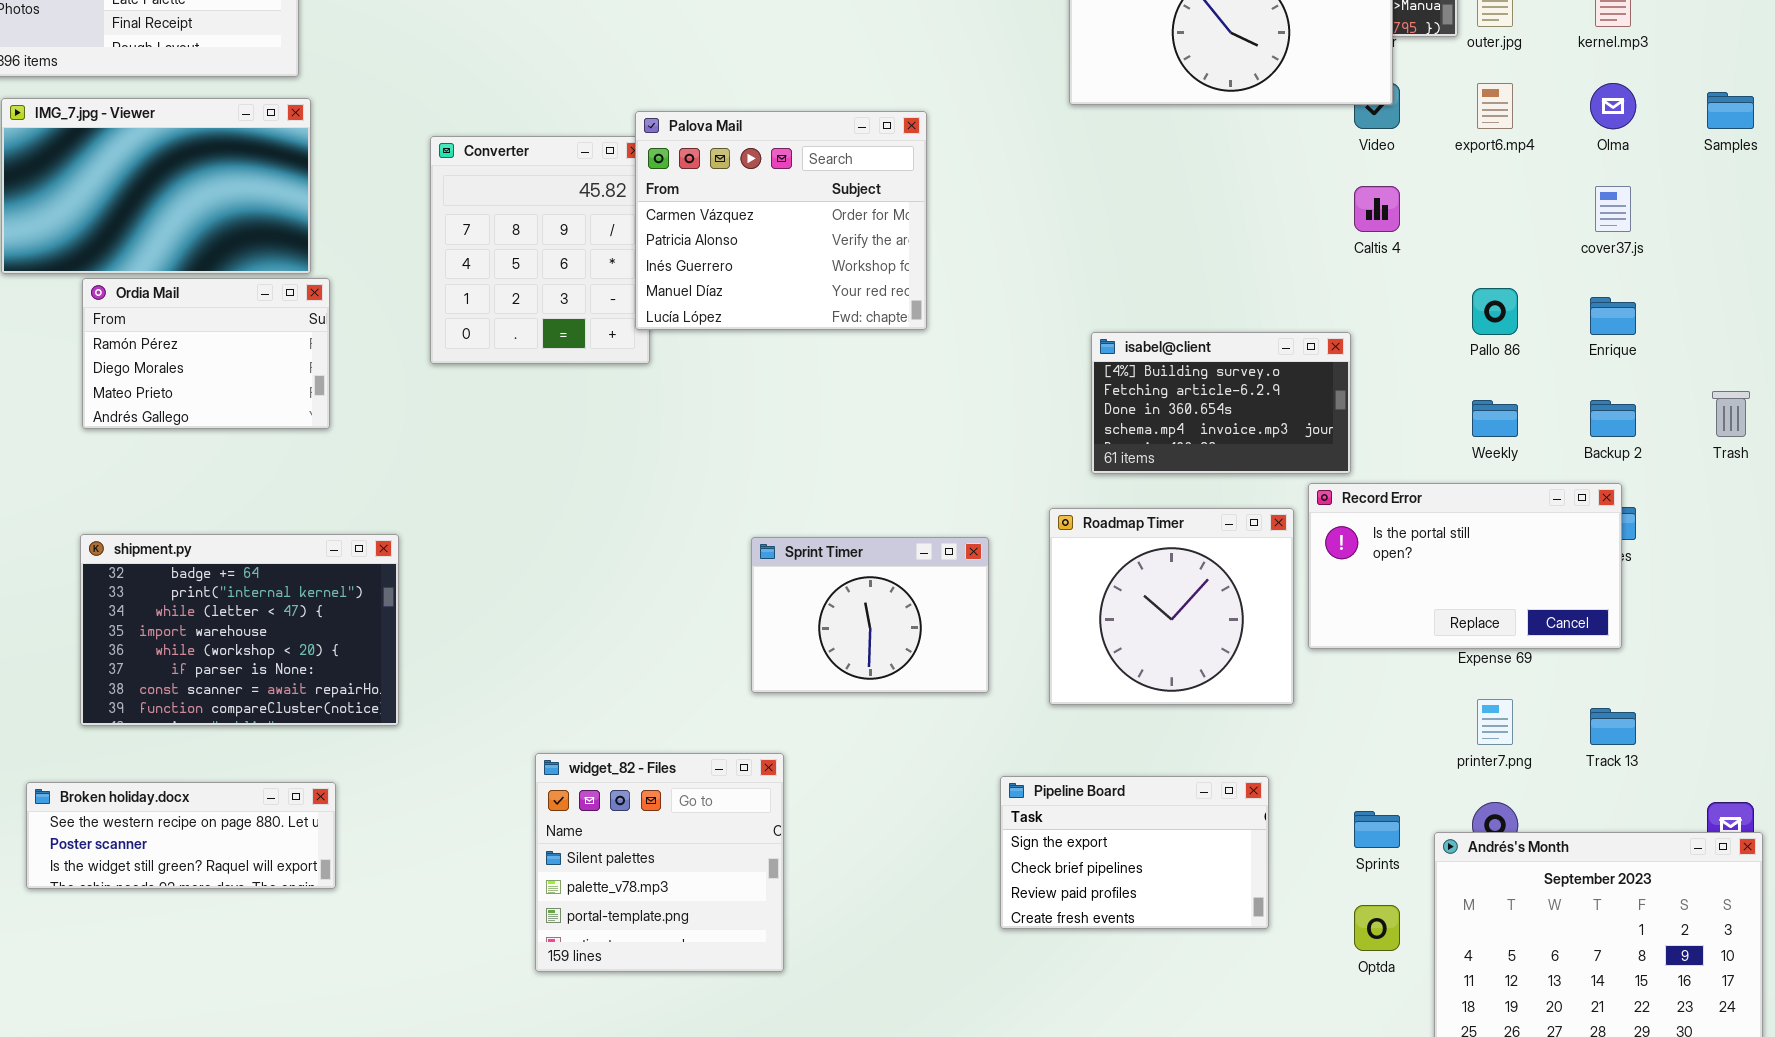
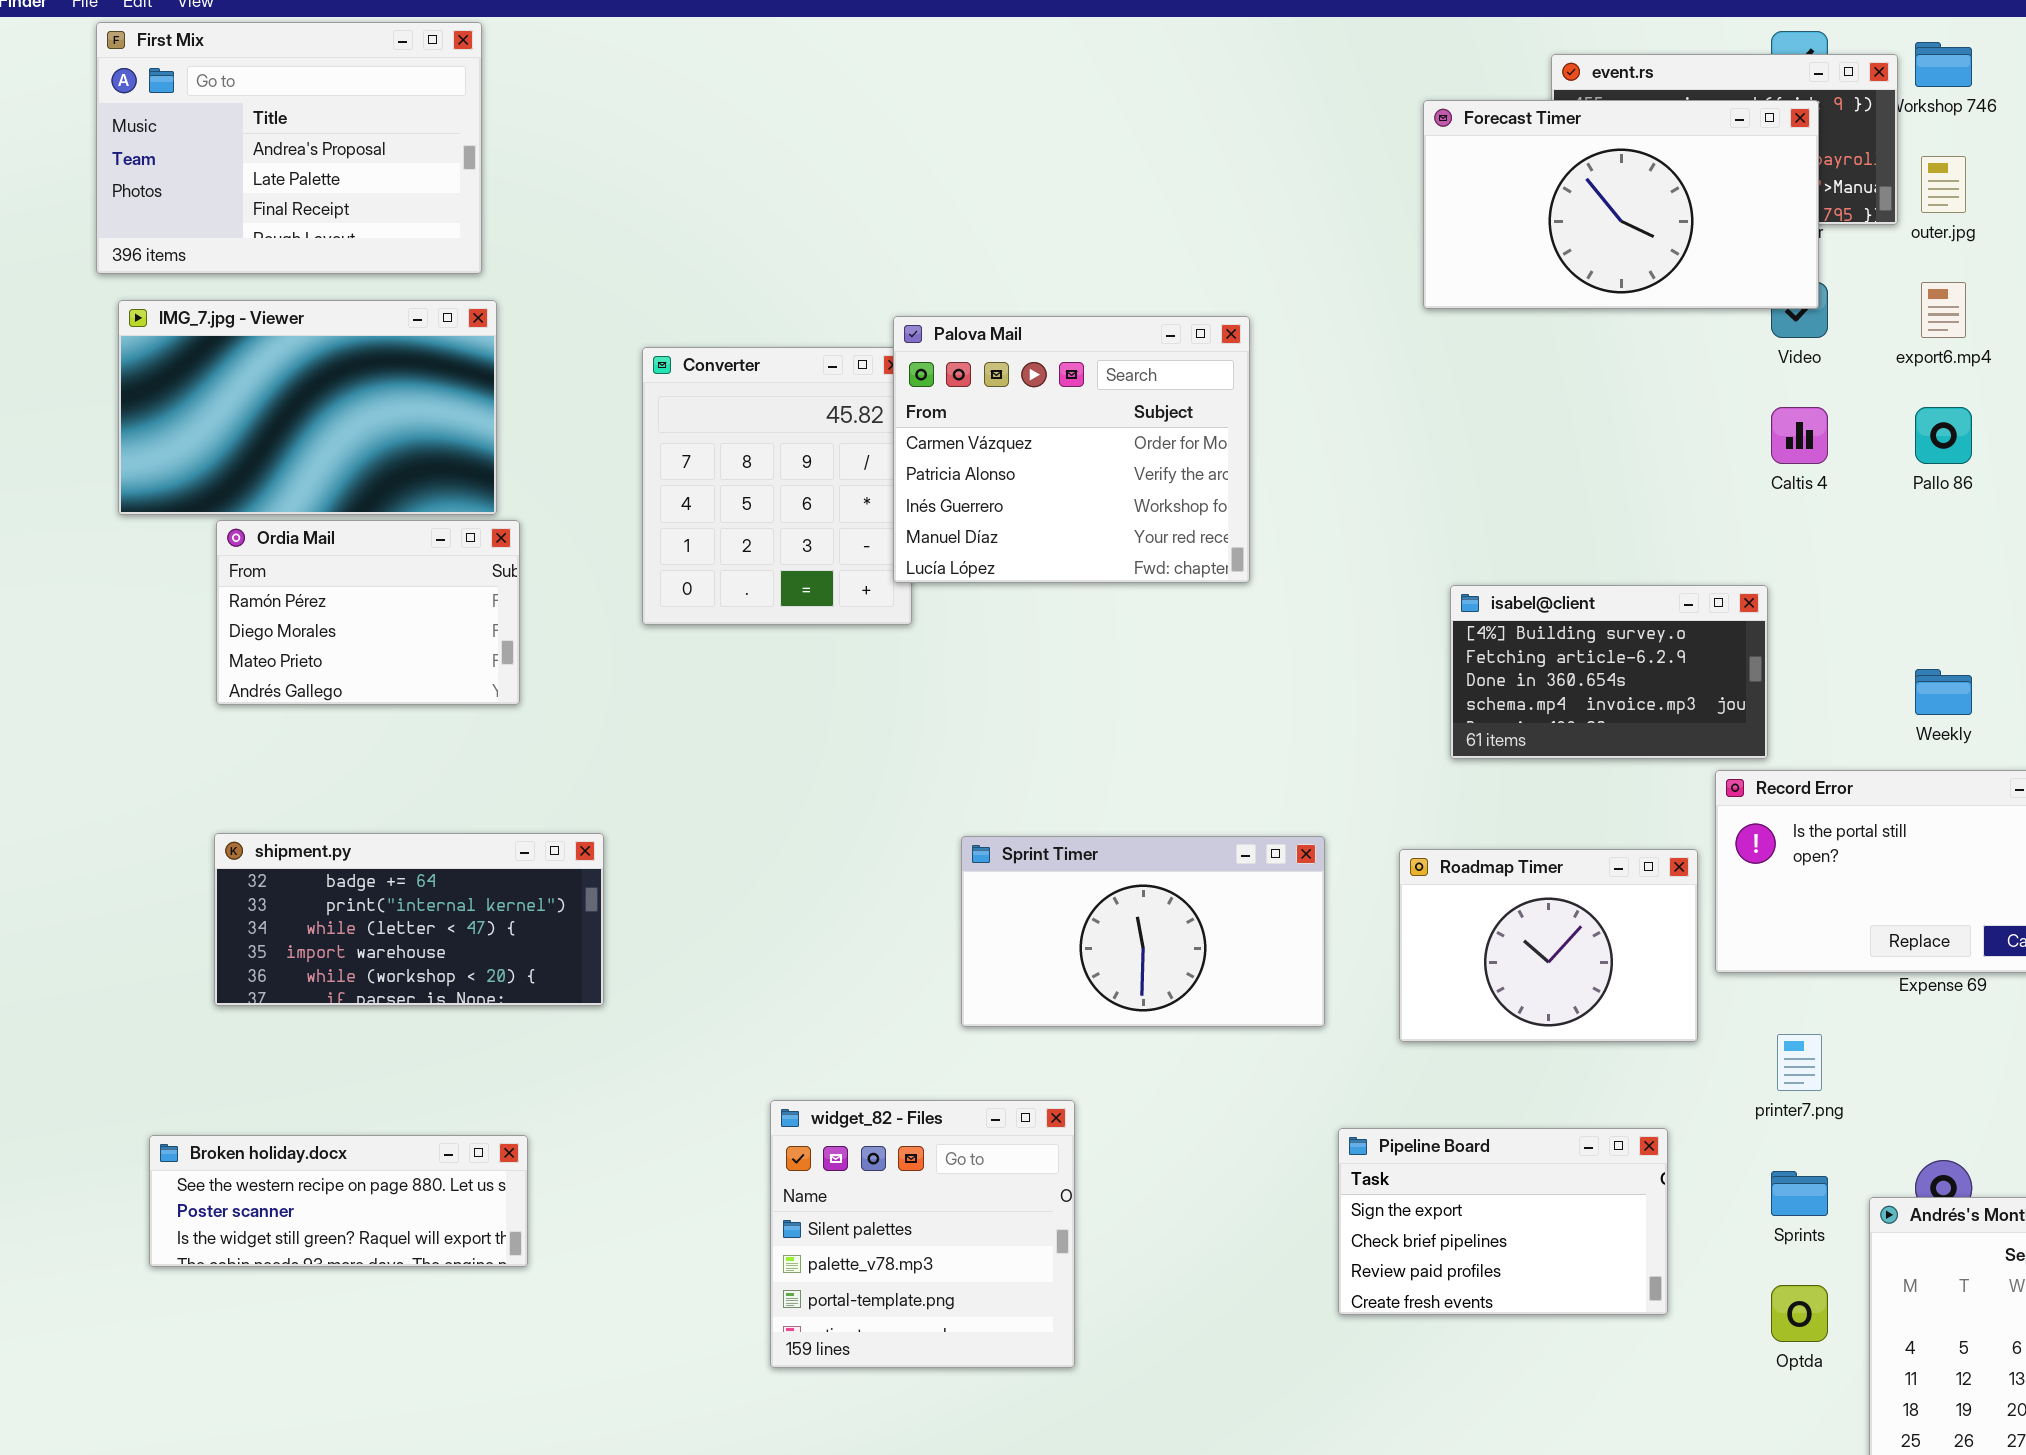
Pallo 86: [1472,288,1518,335] -> [1915,407,1972,464], moved
Roadmap Timer: [1049,508,1294,705] -> [1399,849,1698,1042], resized
shipment.py: [80,534,399,726] -> [214,833,604,1006], resized
Sprint Timer: [751,537,989,693] -> [961,836,1325,1027], resized
printer7.png: [1477,699,1513,745] -> [1777,1034,1822,1091], moved

